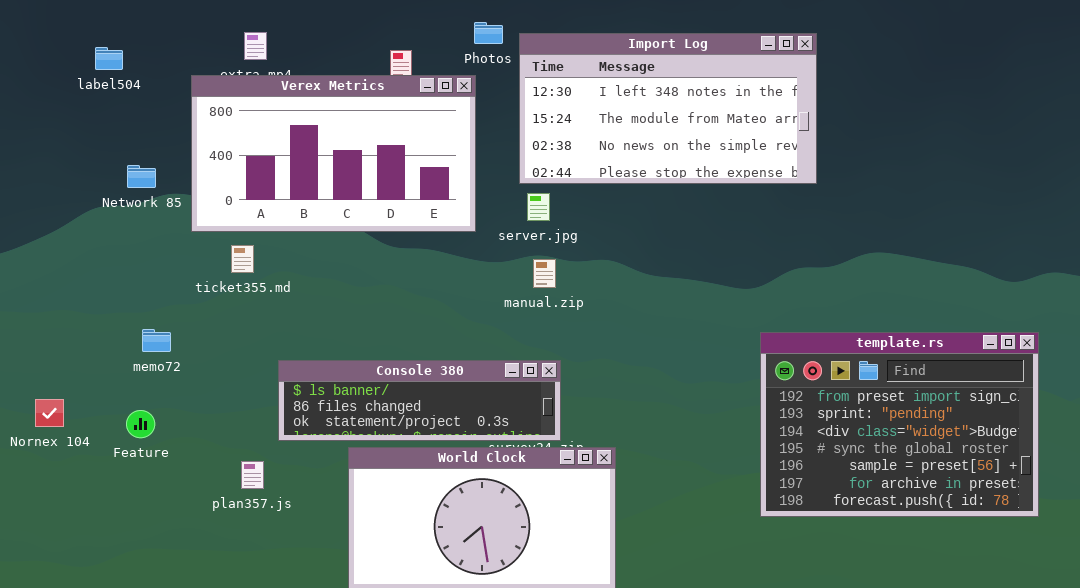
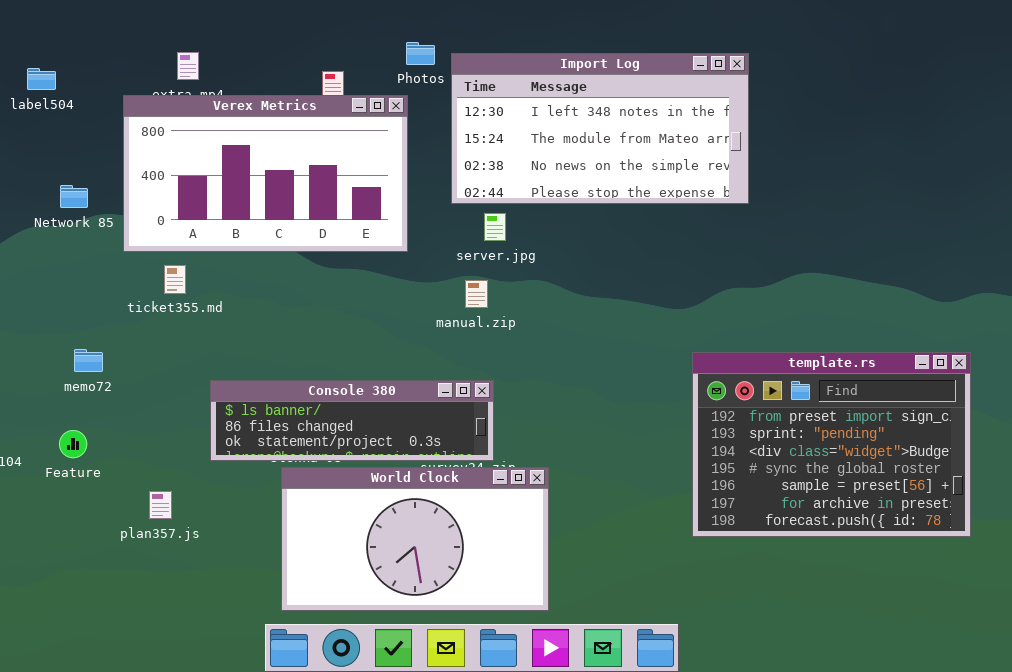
server.jpg: [527,193,550,221] -> [484,213,506,241], moved
plan357.js: [241,461,264,489] -> [149,491,172,519], moved

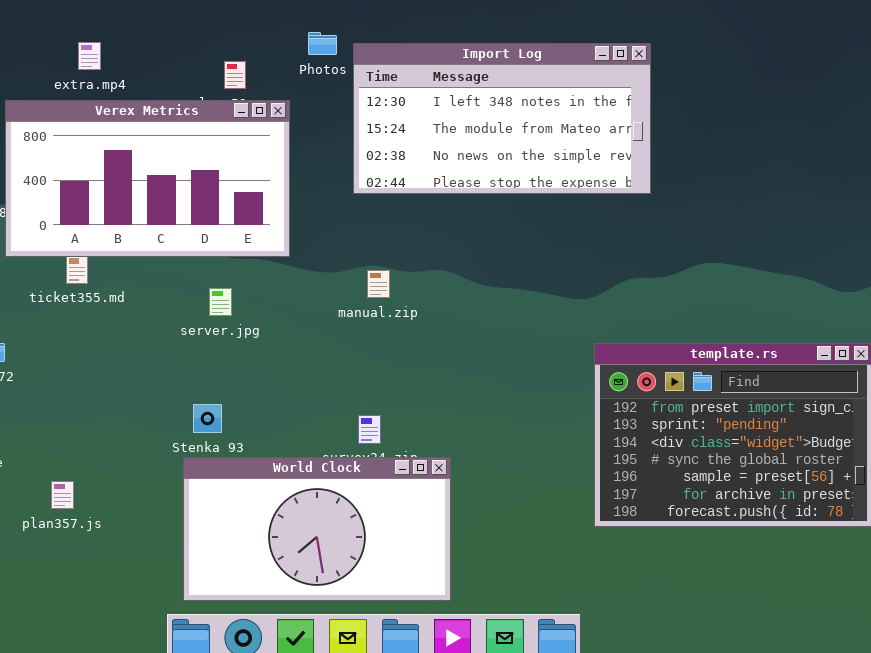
Verex Metrics: [123,95,408,252] -> [5,100,290,257], moved
server.jpg: [484,213,506,241] -> [209,288,232,316], moved
Console 380: [210,380,494,461] -> none, closed

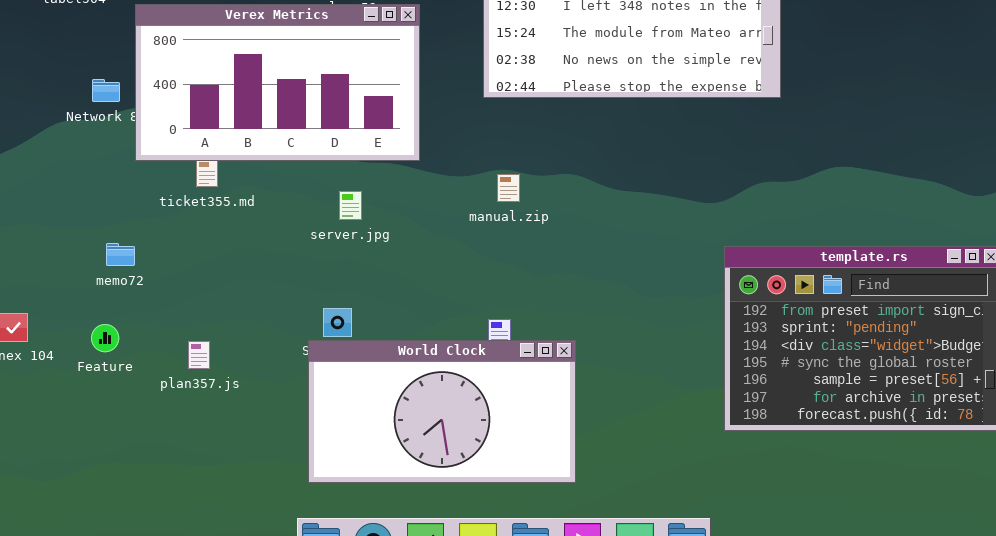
World Clock: [183,457,451,601] -> [308,340,576,483], moved
plan357.js: [51,481,74,509] -> [188,341,210,369], moved

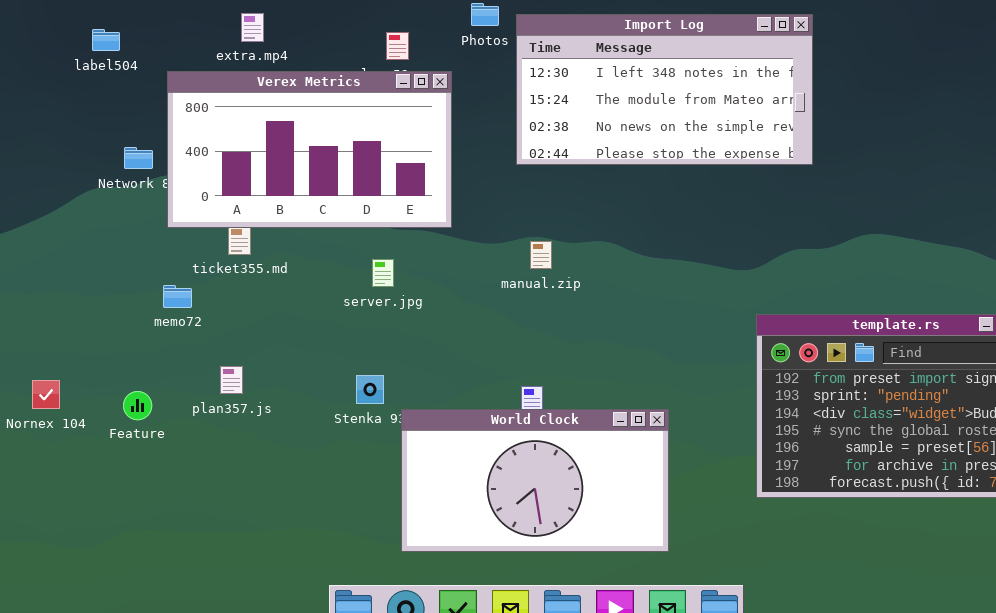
memo72: [106,243,135,266] -> [163,285,192,308], moved
World Clock: [308,340,576,483] -> [401,409,669,552], moved
plan357.js: [188,341,210,369] -> [220,366,243,394], moved

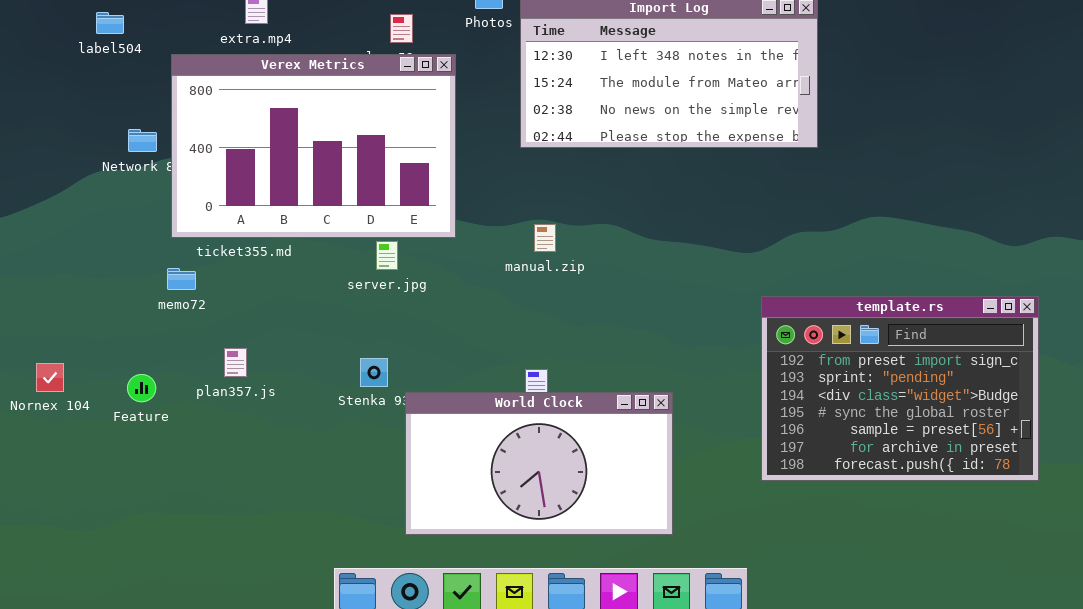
Verex Metrics: [167,71,452,228] -> [171,54,456,238], resized

